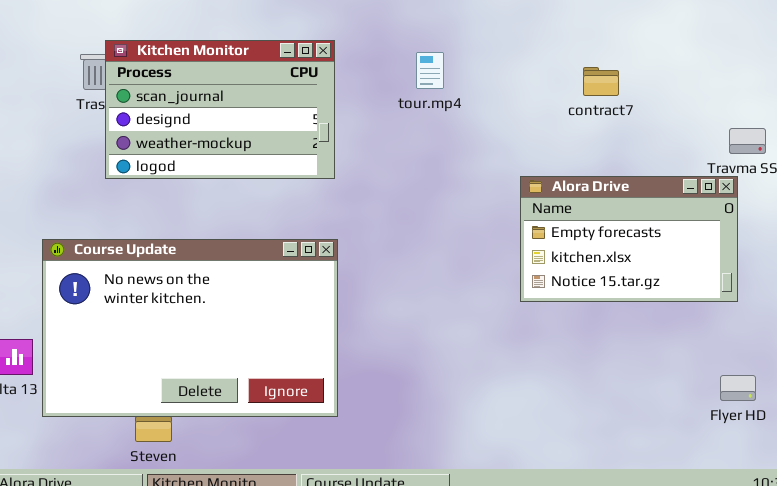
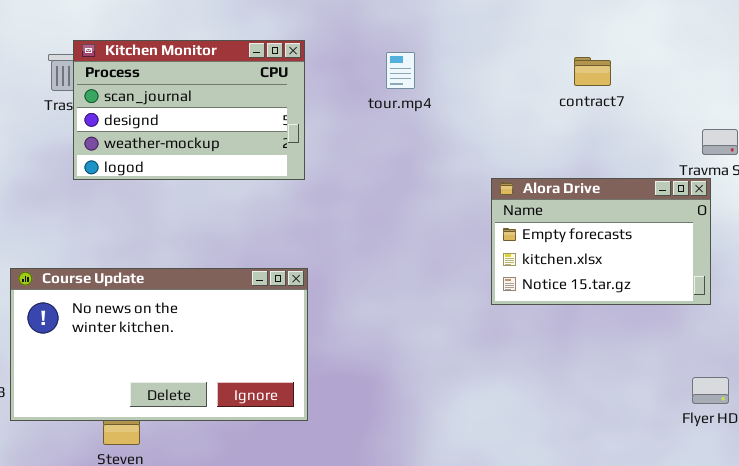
contract7: [583,67,619,96] -> [574,57,611,86], moved
Course Update: [42,239,338,417] -> [10,268,308,421], resized

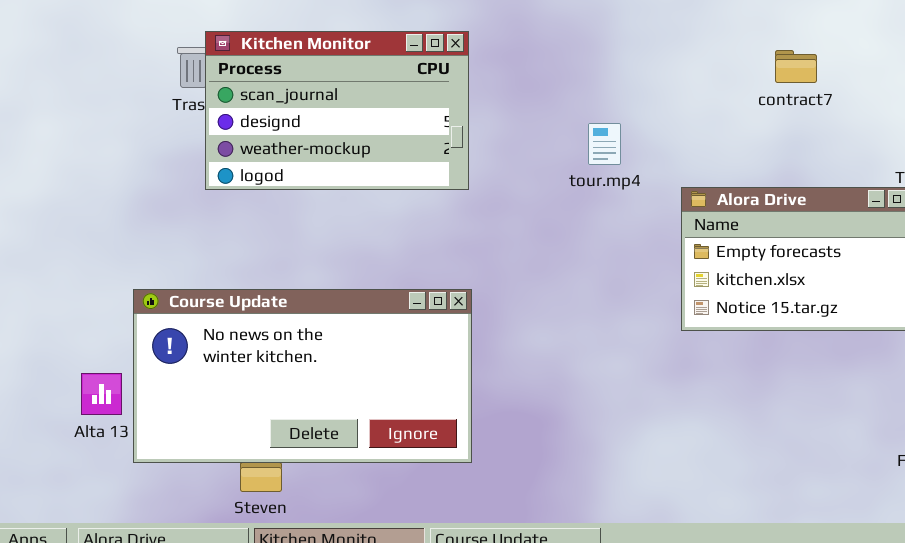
tour.mp4: [386,52,415,89] -> [588,123,621,165], moved

